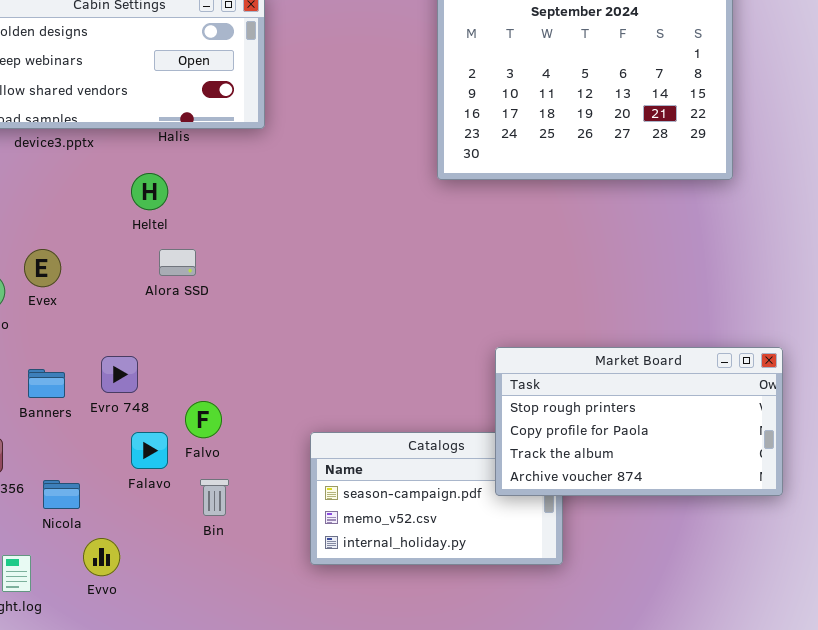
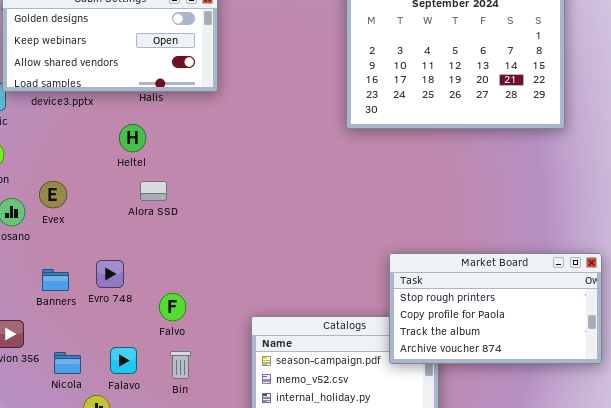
Falavo: [131,432,168,469] -> [110,347,137,374], moved

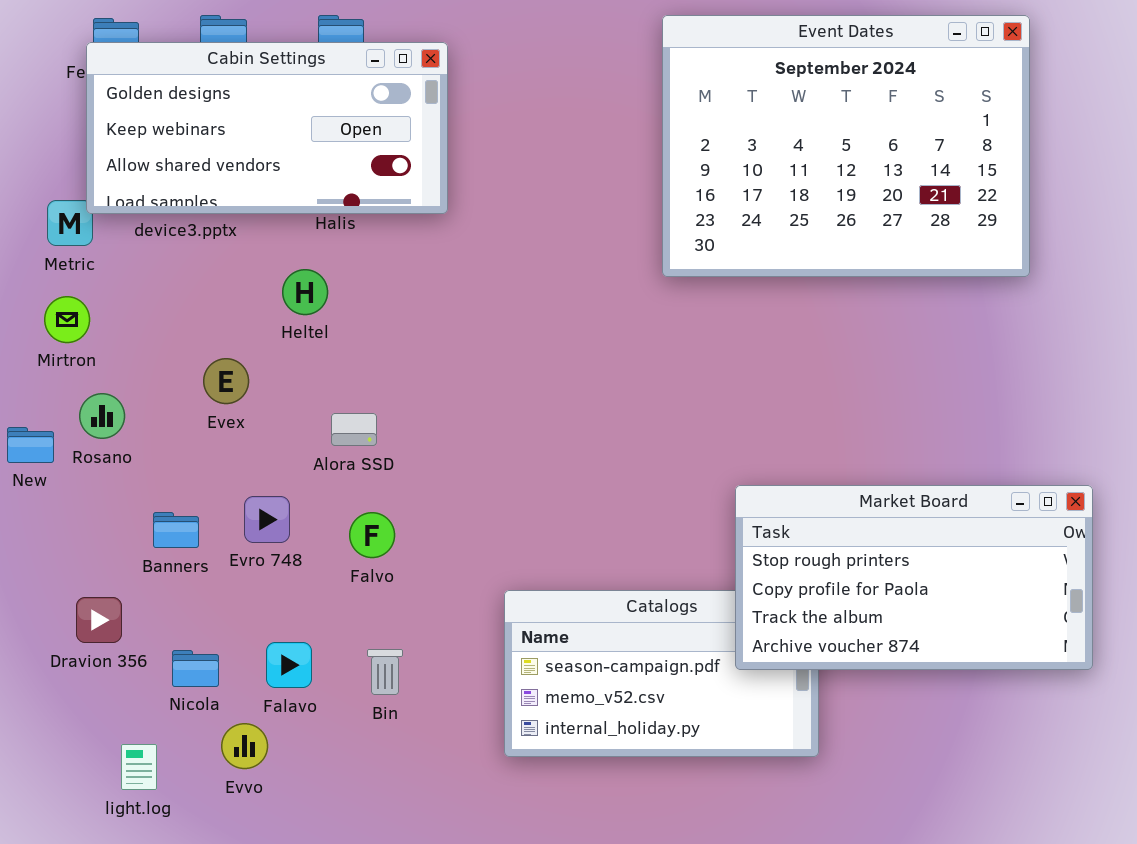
Evex: [39,181,67,208] -> [203,358,249,404], moved
Alora SSD: [140,181,167,201] -> [331,413,377,446], moved
Falvo: [159,293,186,321] -> [349,512,395,558], moved

